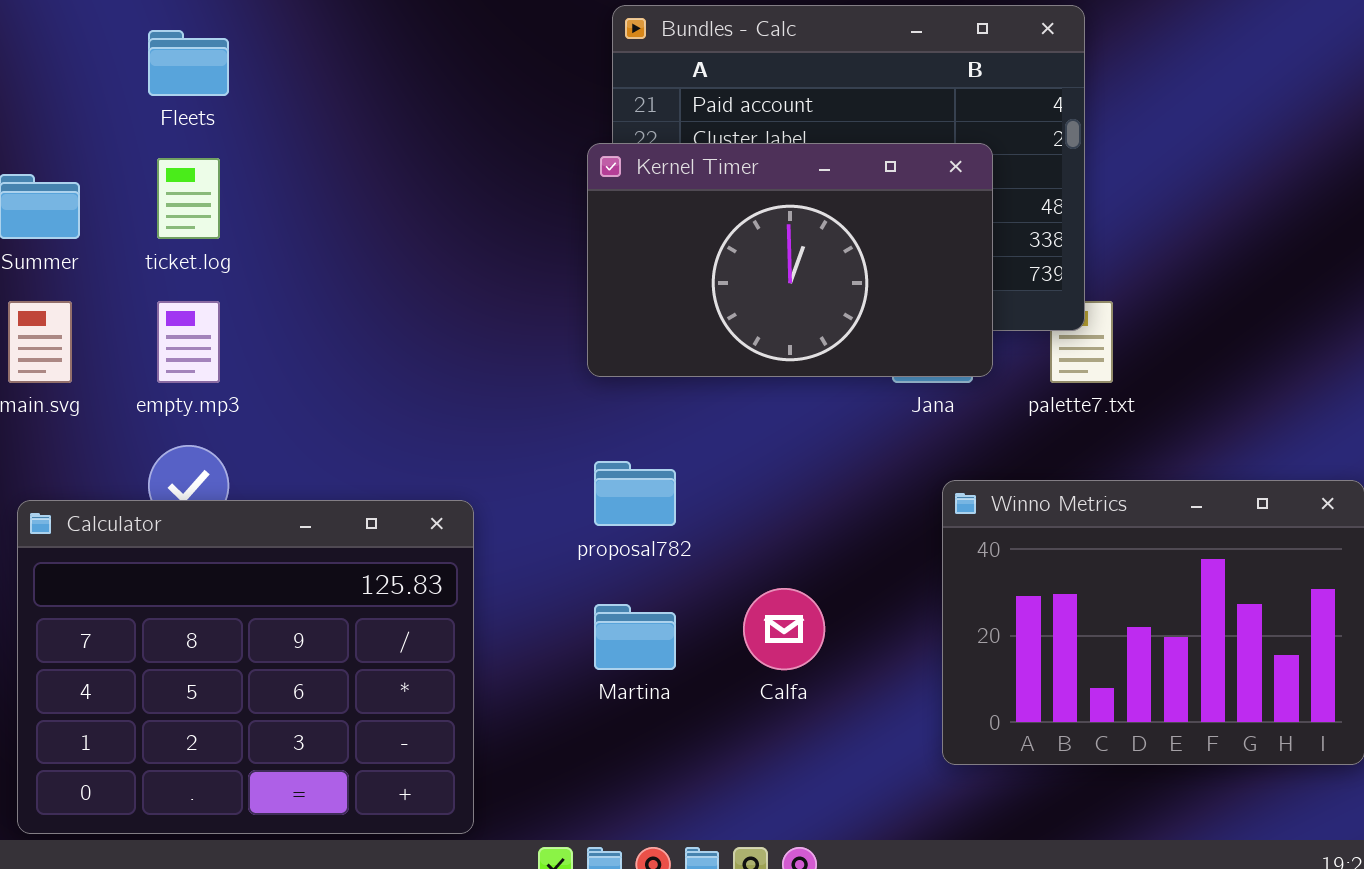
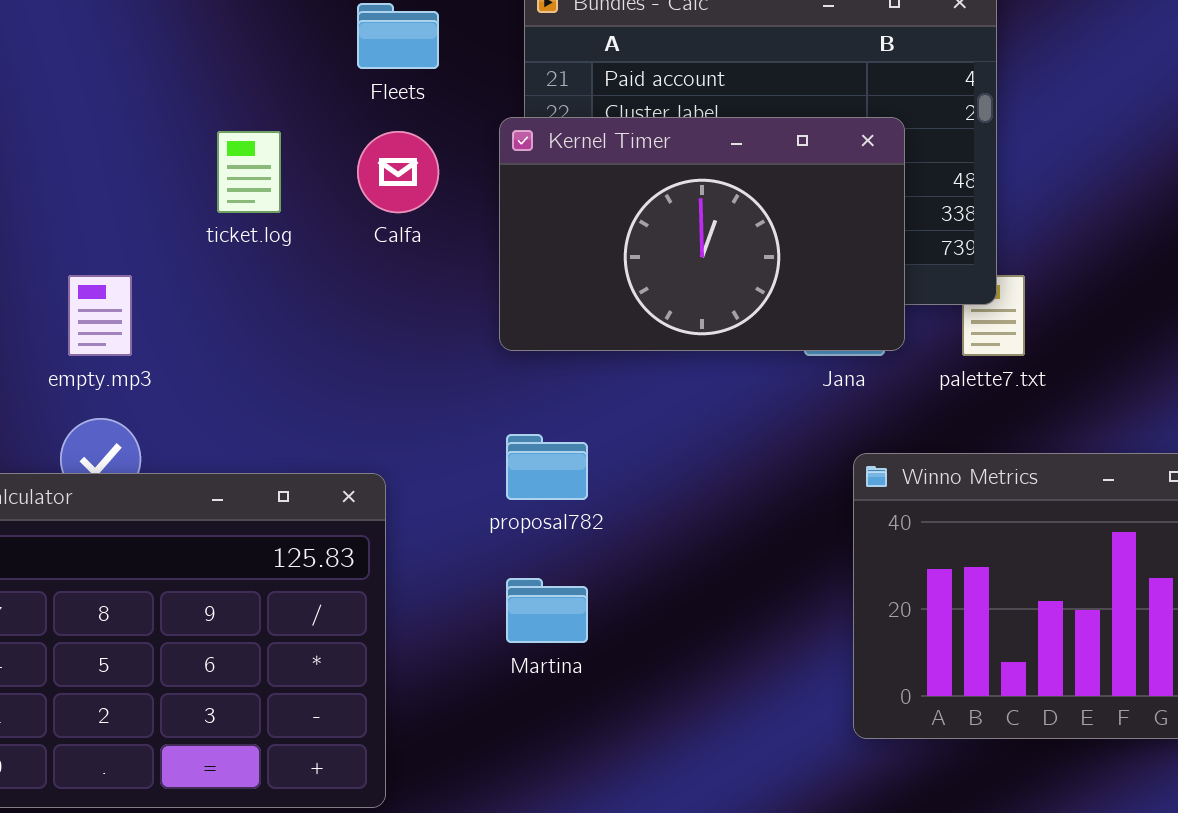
Fleets: [148,30,229,96] -> [357,3,439,69], moved
ticket.log: [157,158,220,239] -> [217,131,281,213], moved
Calfa: [743,588,825,670] -> [357,131,439,213], moved

